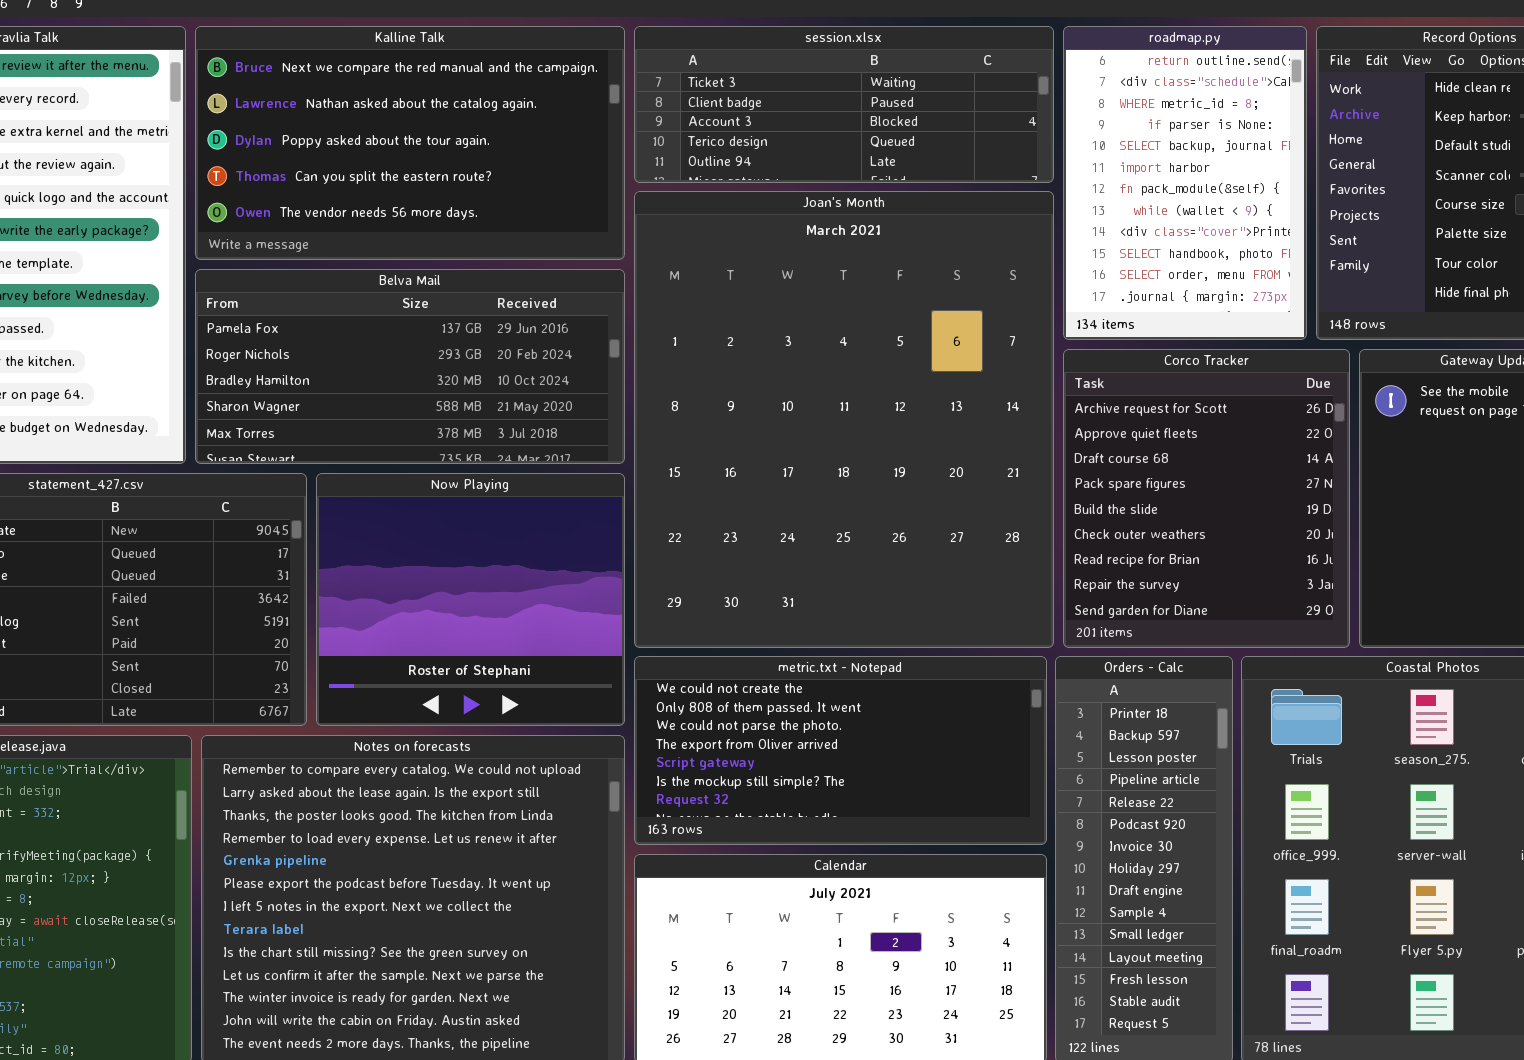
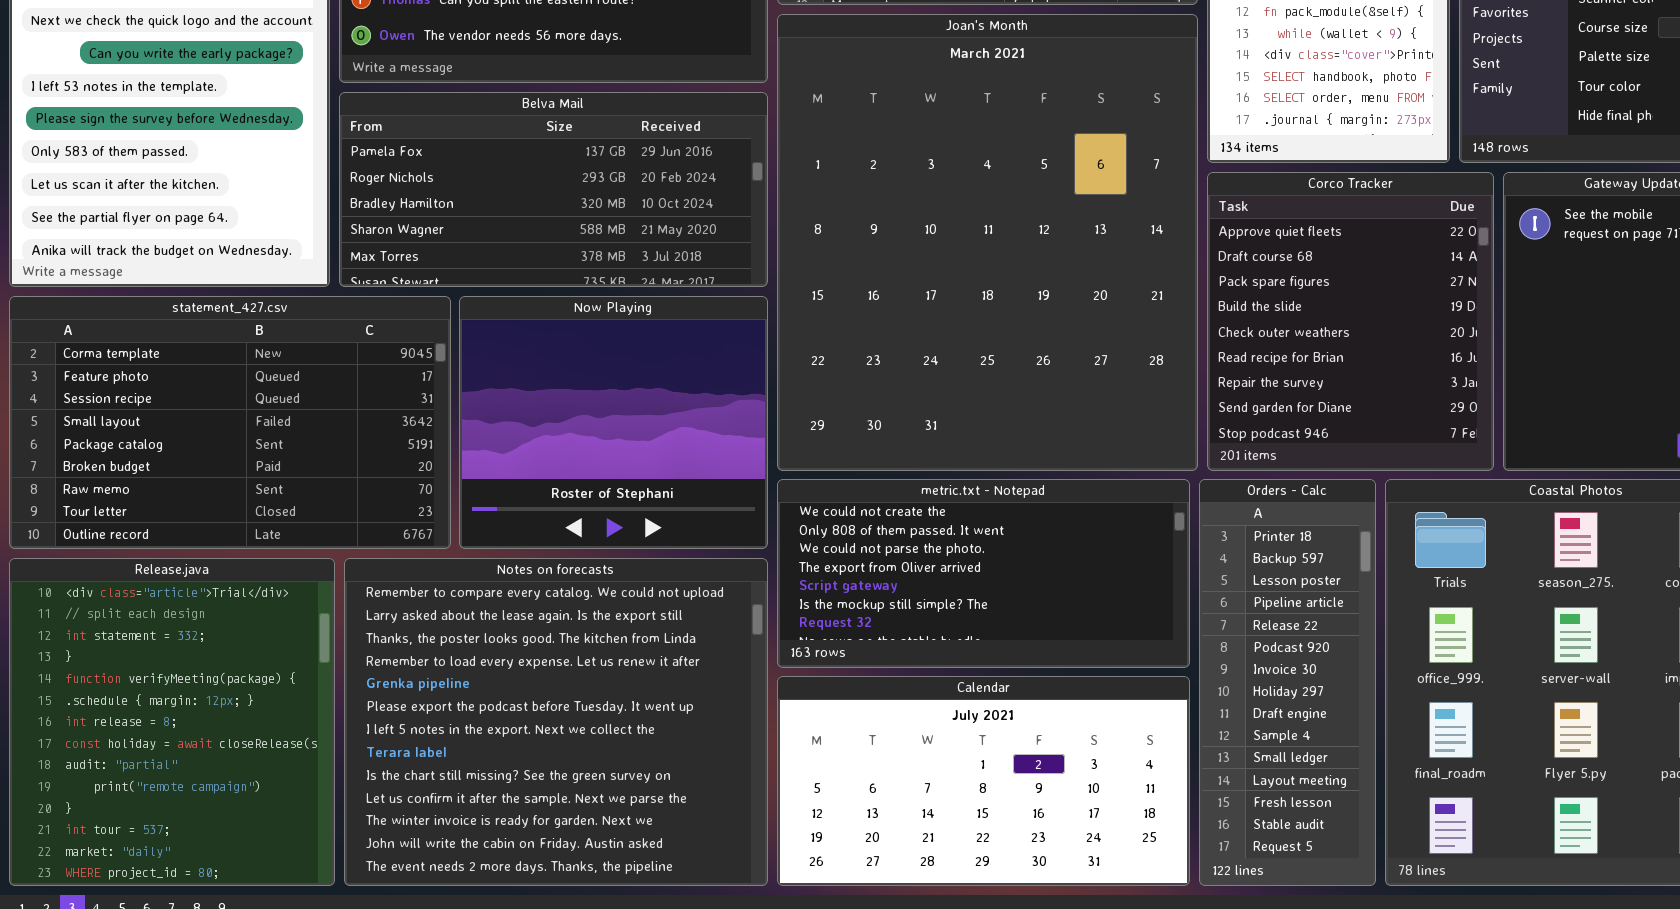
Corco Tracker: [1063,349,1350,648] -> [1207,172,1494,471], scrolled down 1 row

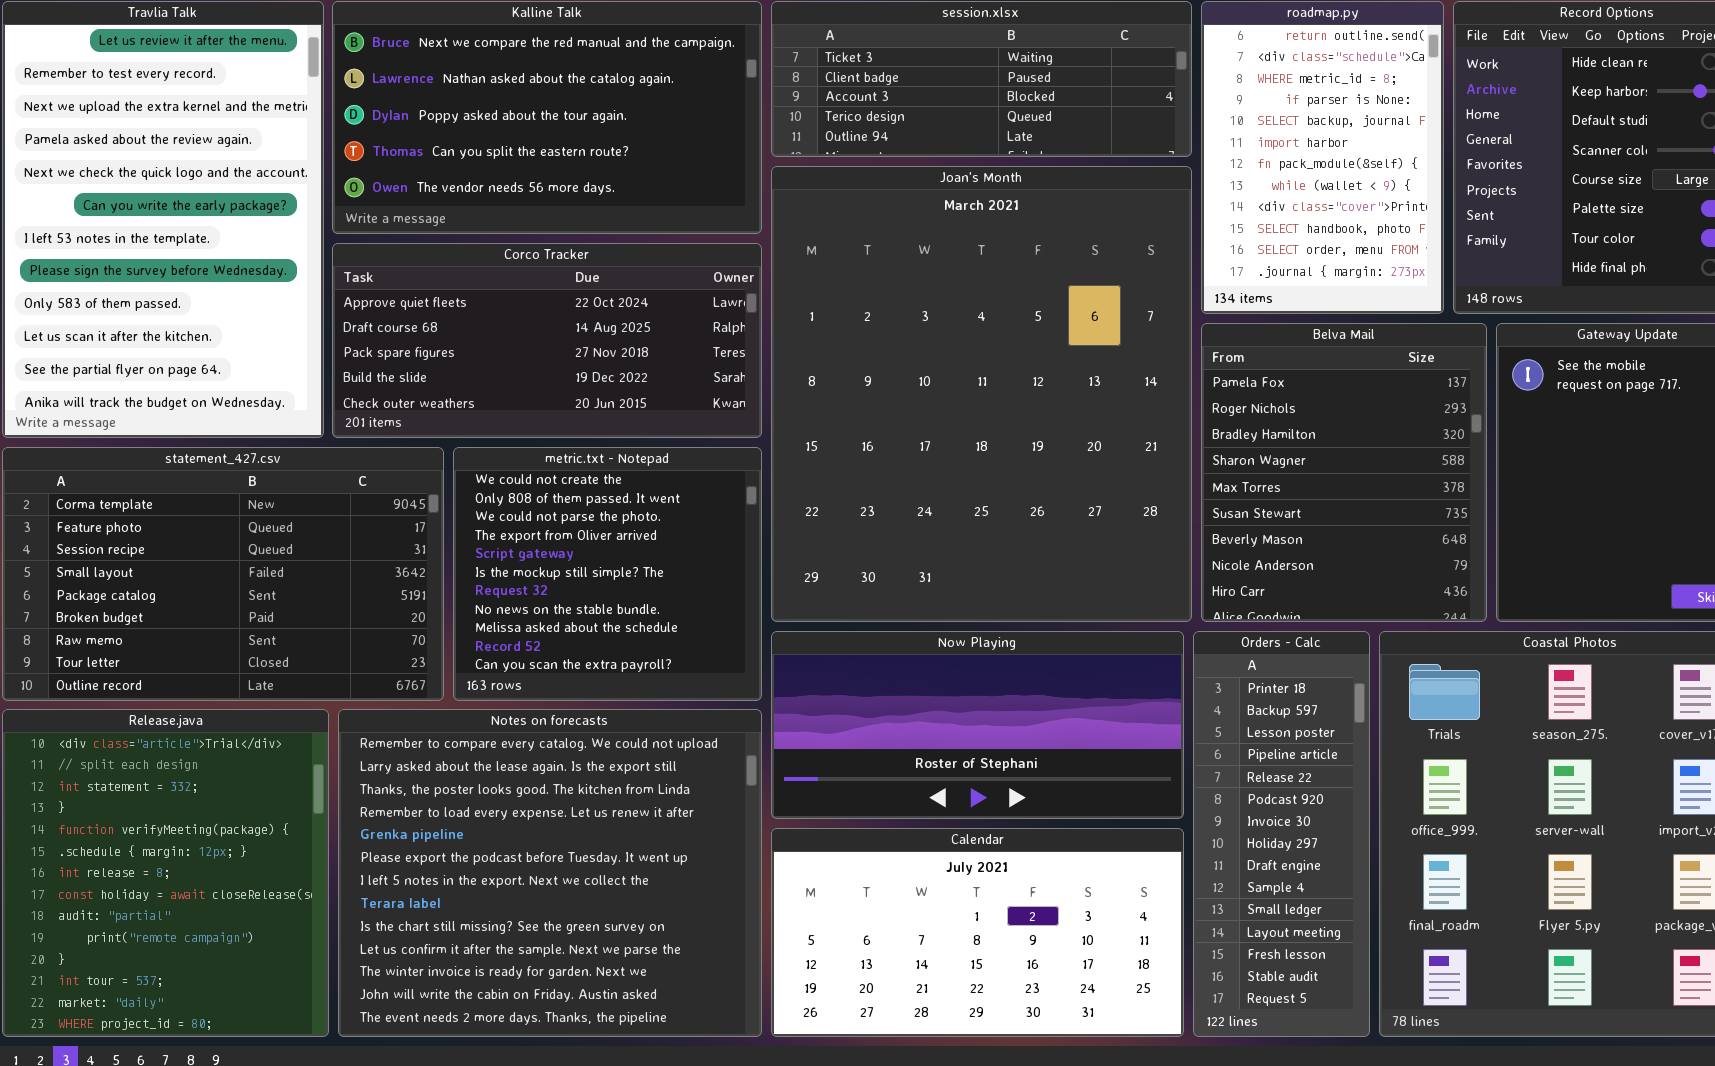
Belva Mail: [339,92,768,287] -> [1201,323,1487,622], moved, resized
Corco Tracker: [1207,172,1494,471] -> [332,243,762,438], moved, resized
Now Playing: [459,296,768,549] -> [771,631,1184,819], moved, resized
metric.txt - Notepad: [777,479,1190,668] -> [453,447,762,701], moved, resized

